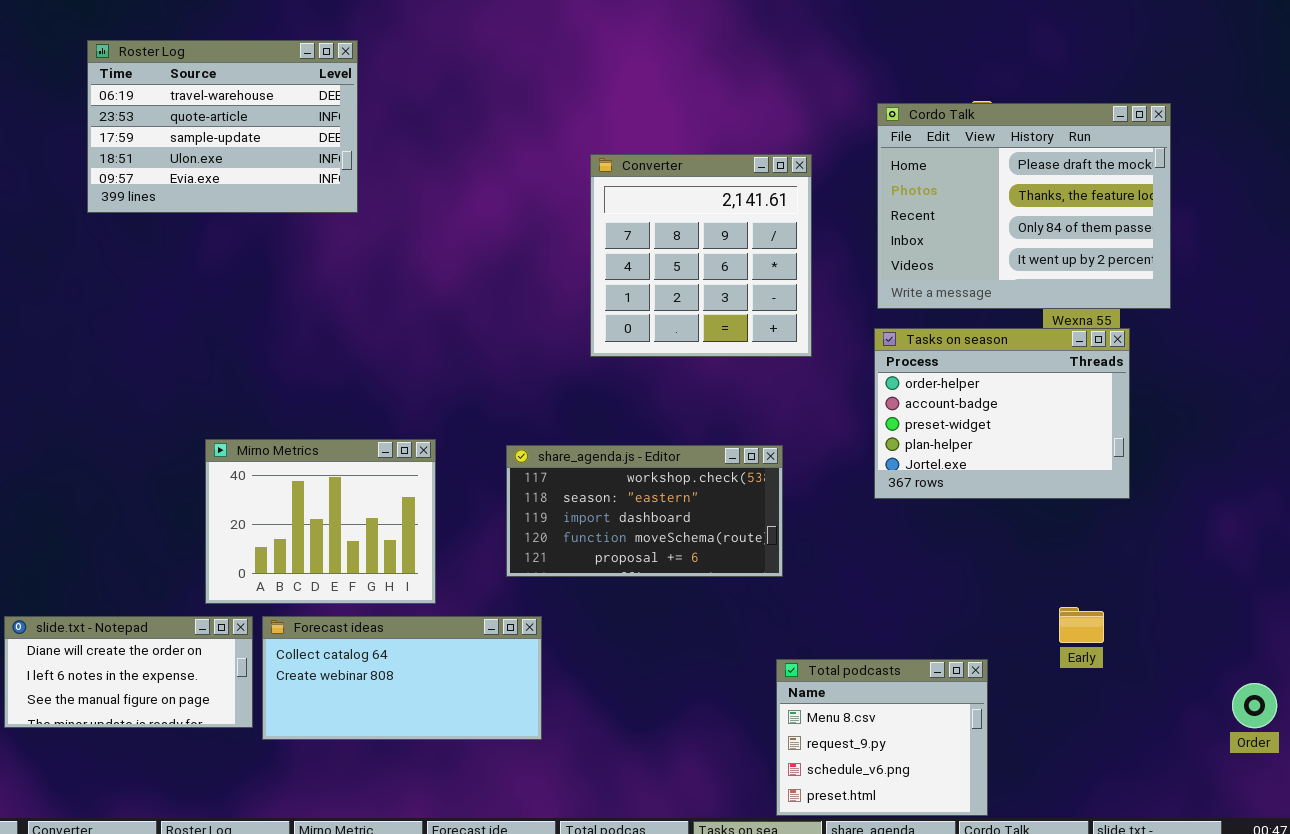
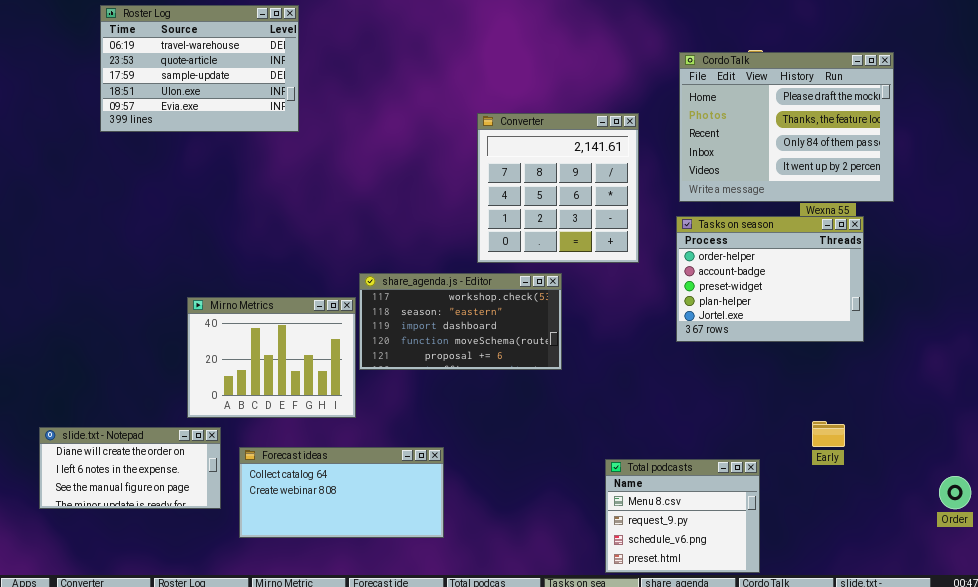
Converter: [590,154,812,357] -> [477,113,639,263], moved
share_agenda.js - Editor: [506,445,783,577] -> [359,273,562,370], moved
Forecast ideas: [262,616,542,740] -> [239,447,444,538], moved

